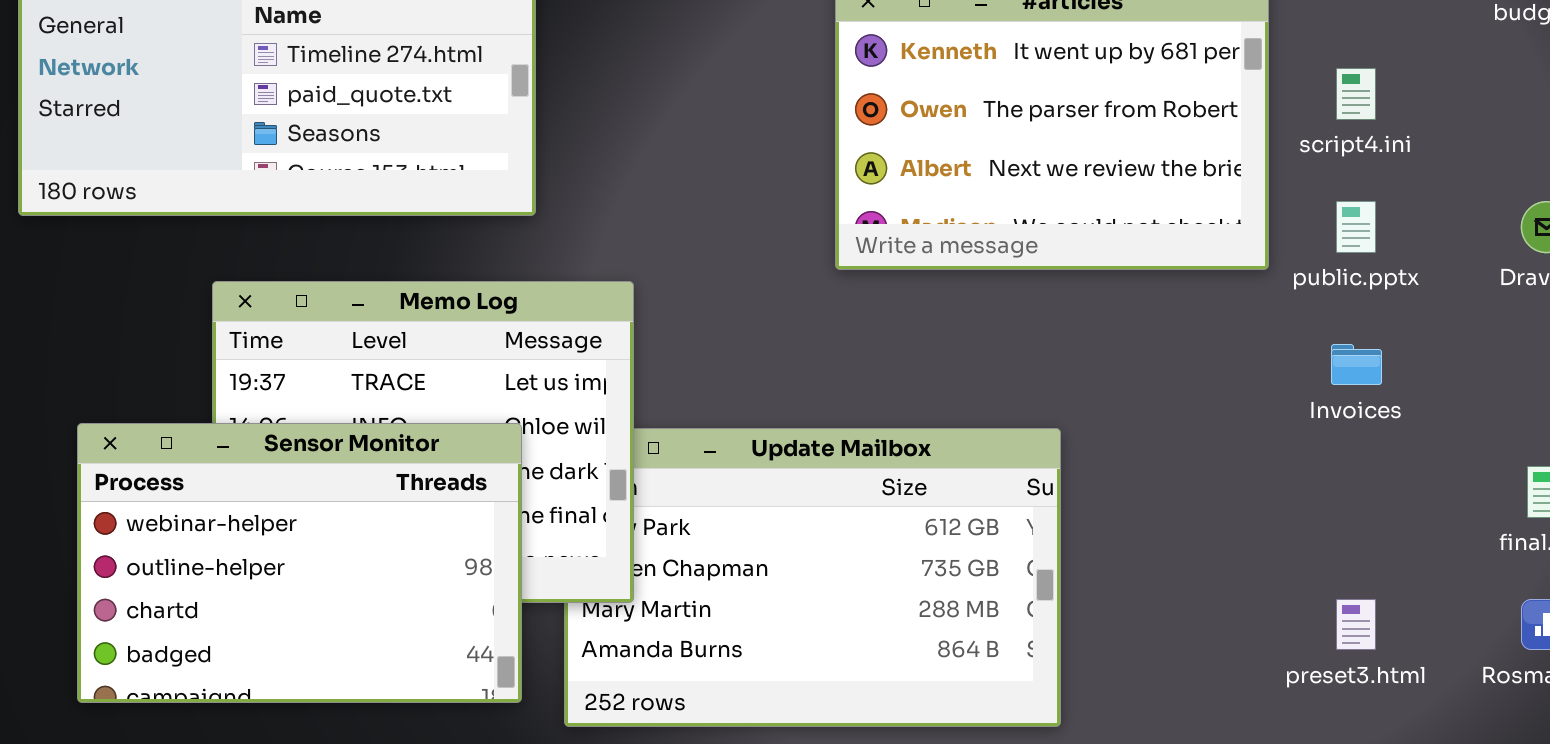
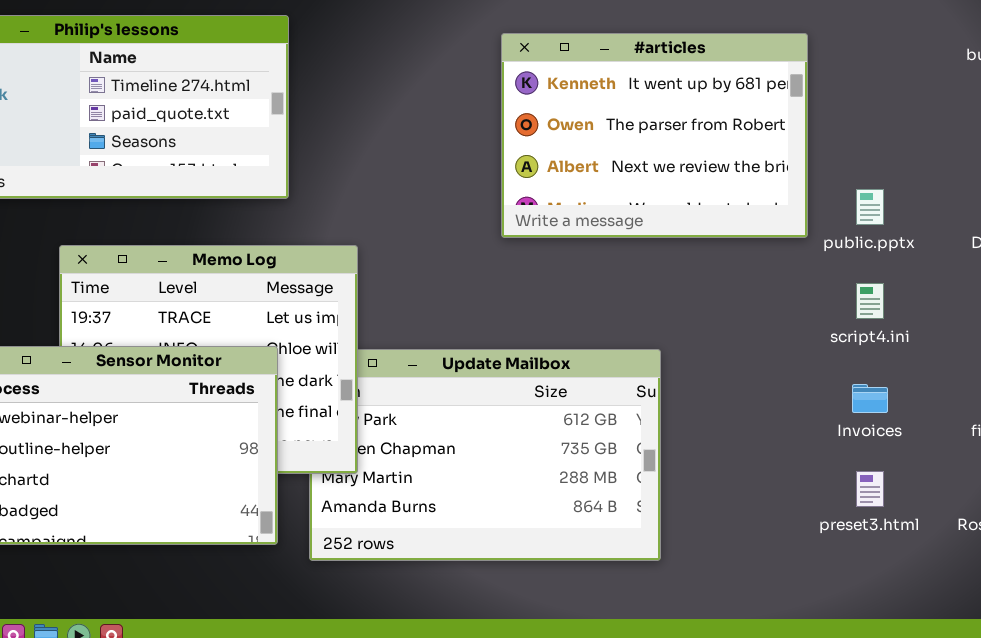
script4.ini: [1336,68,1376,120] -> [856,283,884,319], moved
Invoices: [1331,344,1382,385] -> [852,384,888,413], moved

